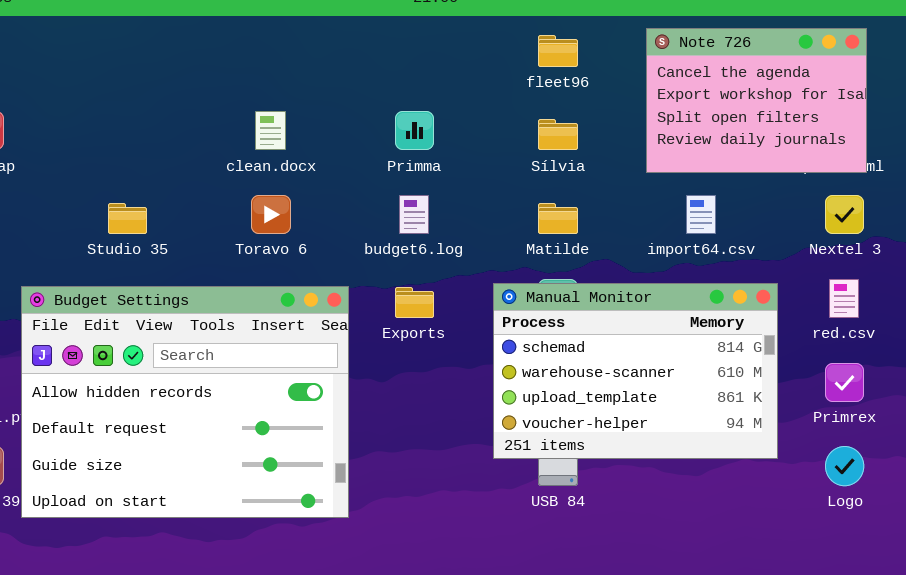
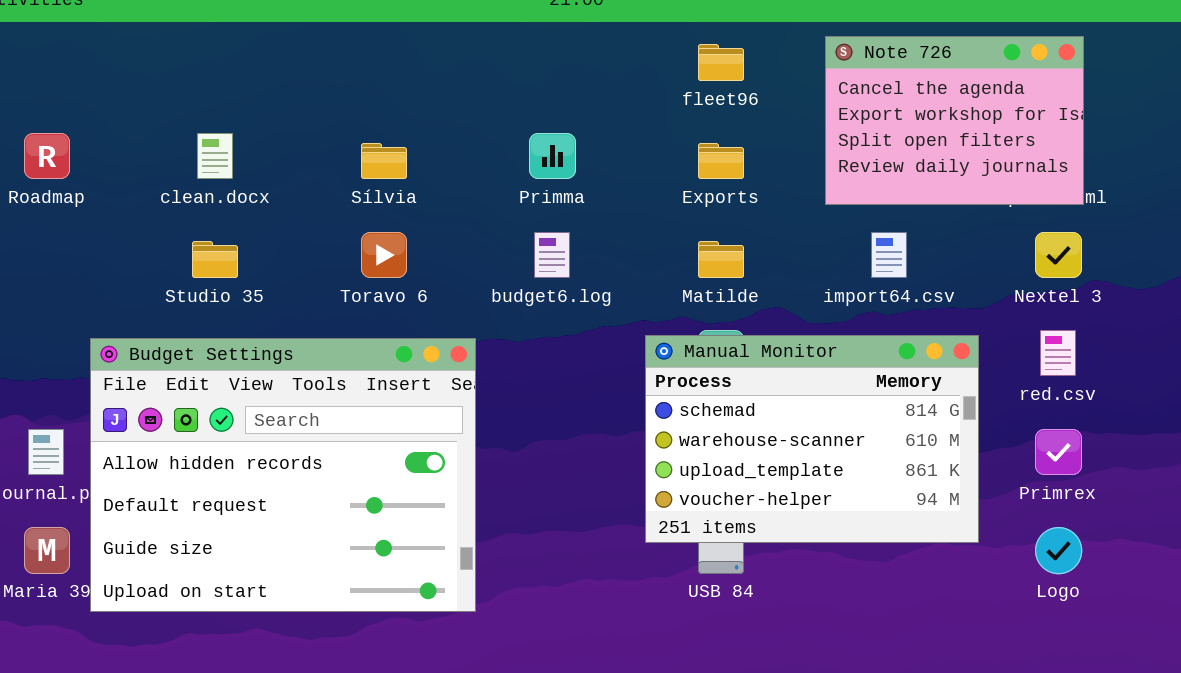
clean.docx: [255,111,286,150] -> [197,133,233,179], moved
Sílvia: [538,119,578,150] -> [361,143,407,179], moved
Exports: [395,287,434,318] -> [698,143,744,179], moved

